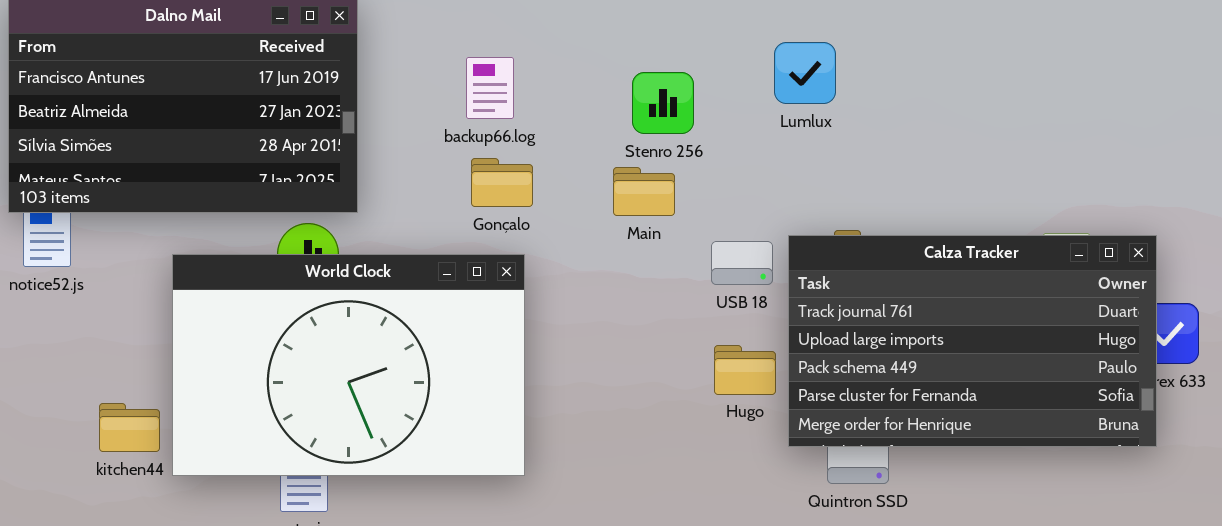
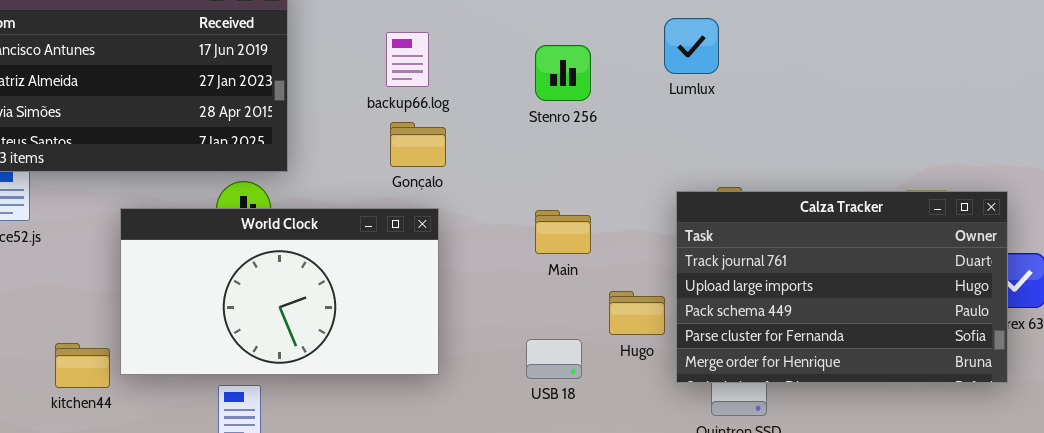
Main: [613,167,675,216] -> [535,210,591,254], moved
USB 18: [711,241,773,285] -> [526,339,582,379], moved
World Clock: [172,254,525,476] -> [120,208,439,375], resized

